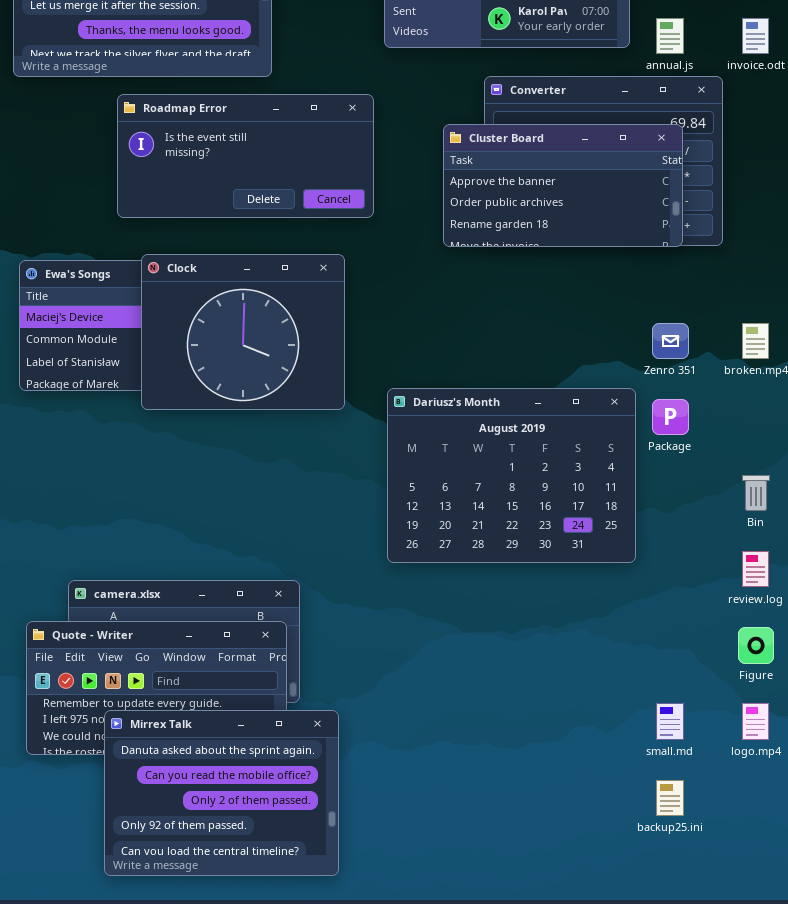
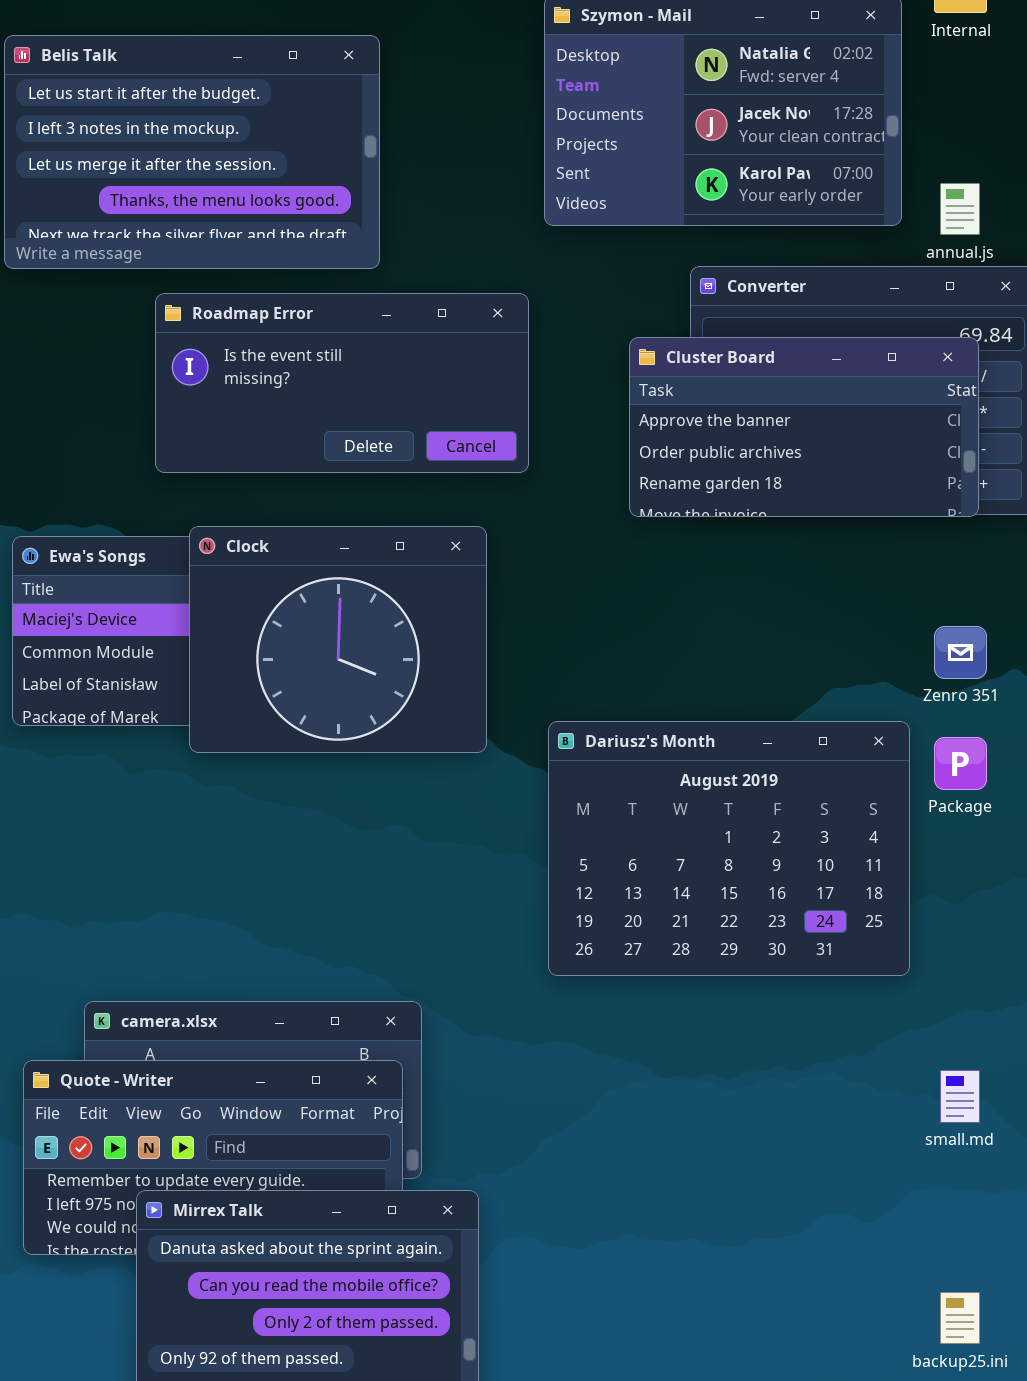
small.md: [656,703,684,740] -> [940,1070,980,1123], moved

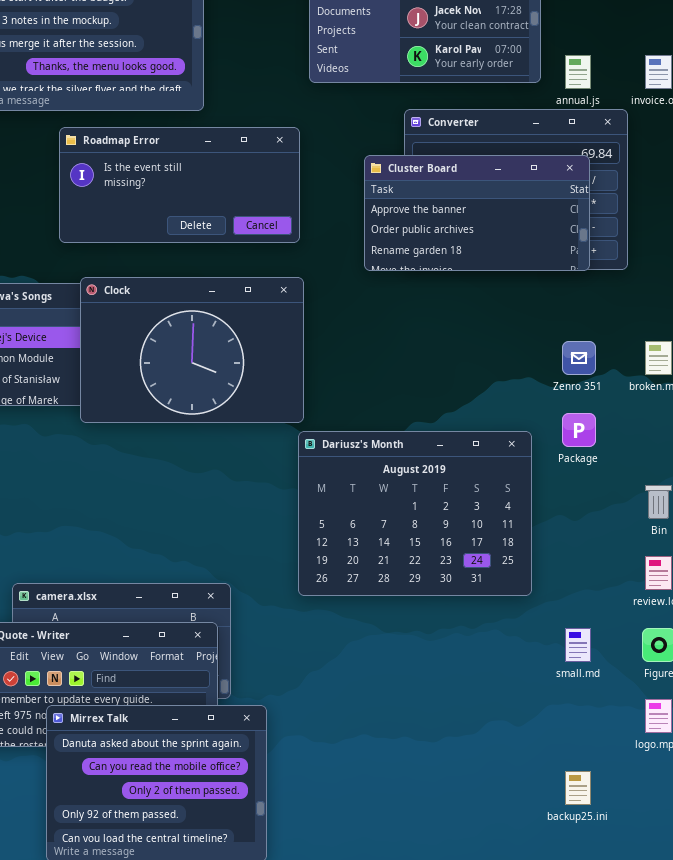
Clock: [189,526,487,753] -> [80,277,304,423], resized
Dariusz's Month: [548,721,910,976] -> [298,431,532,596], moved

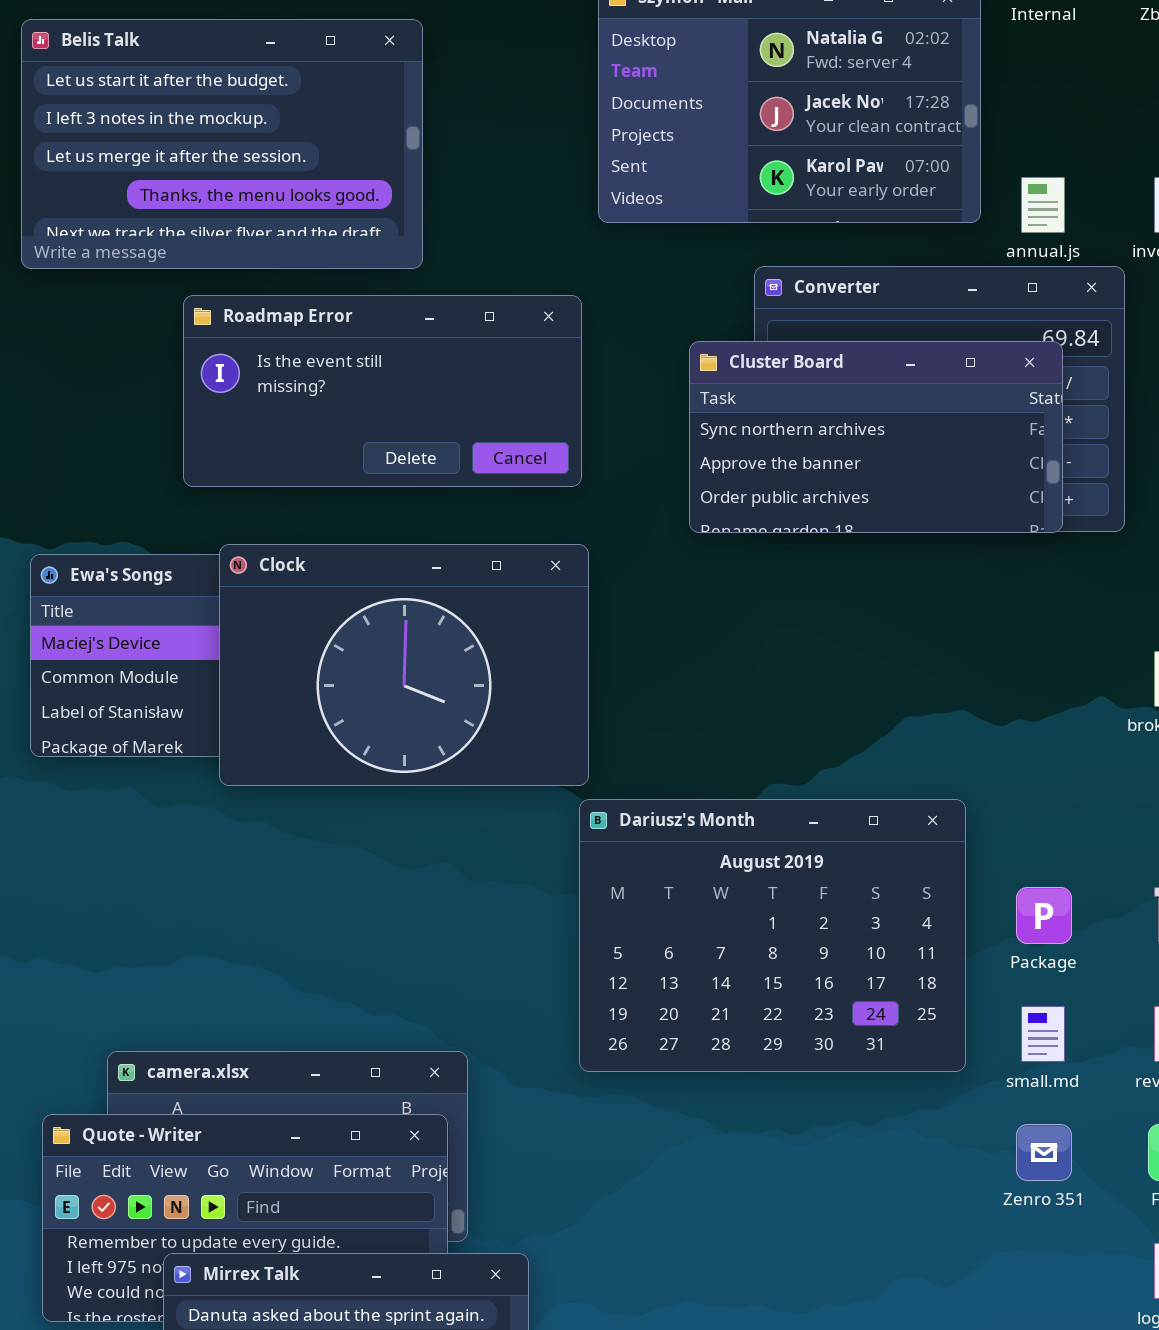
Cluster Board: [364,155,590,271] -> [689,341,1063,533], scrolled up 1 row
Zenro 351: [562,341,596,375] -> [1016,1124,1072,1181], moved
Package: [562,413,596,447] -> [1016,887,1072,944], moved
small.md: [565,628,591,662] -> [1021,1006,1065,1062], moved

